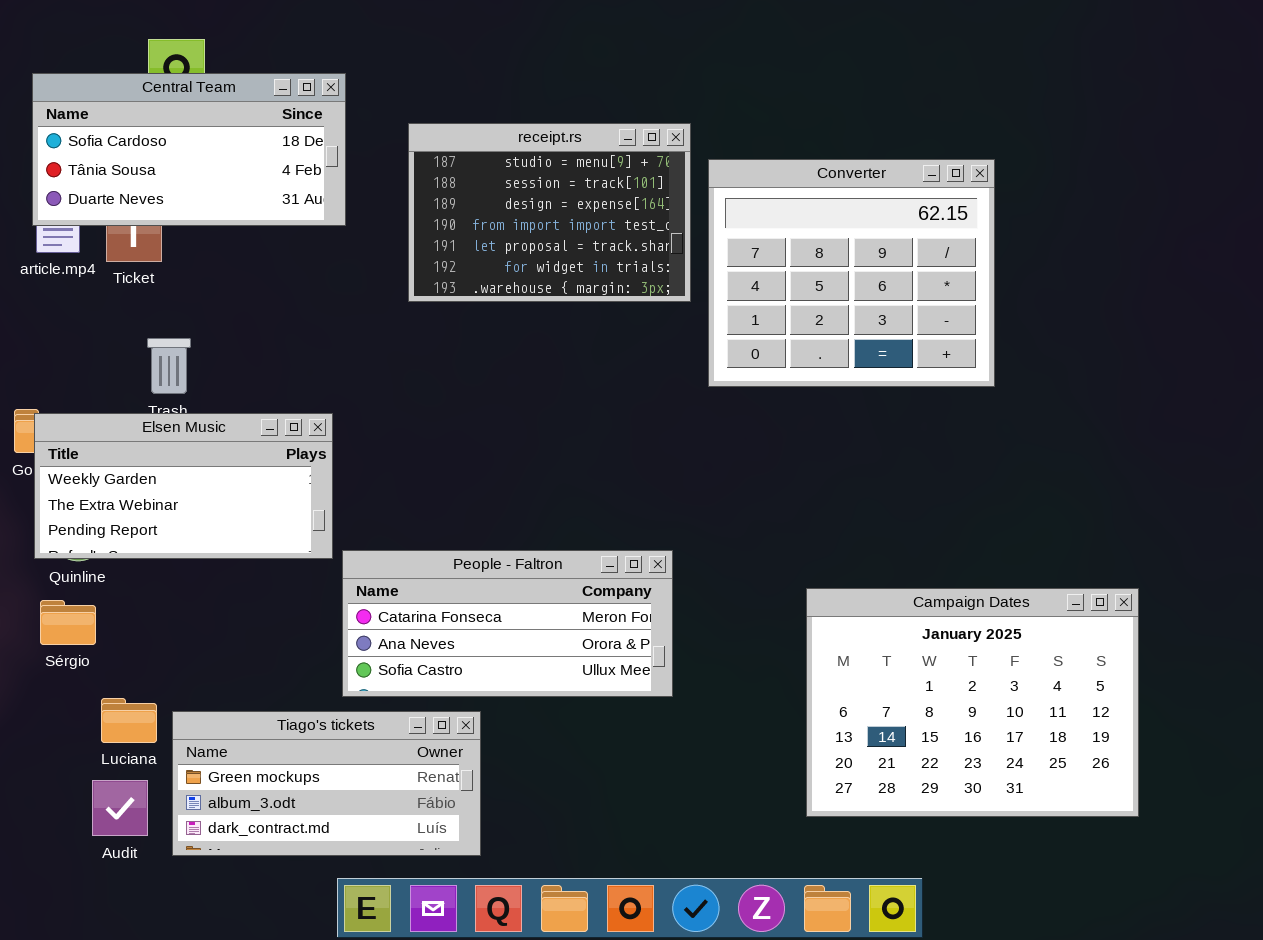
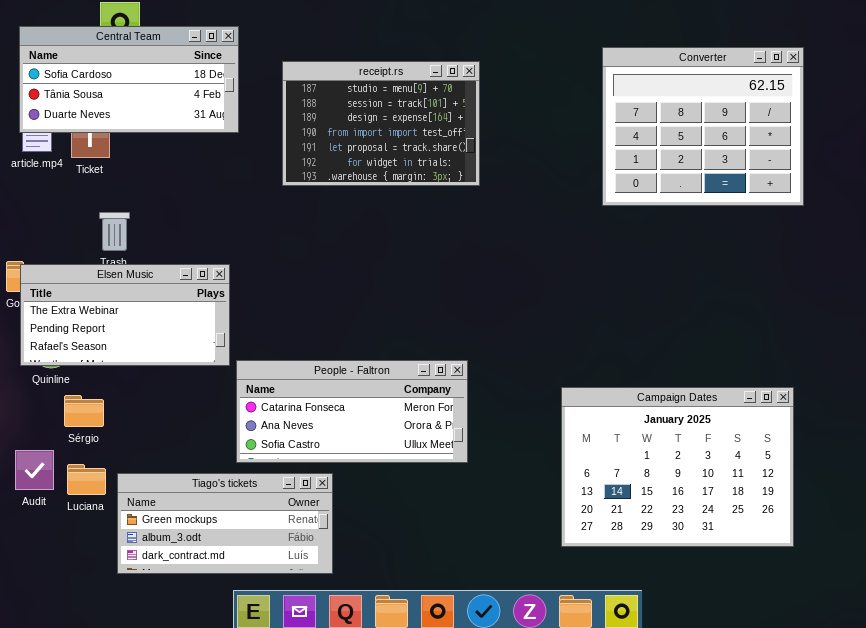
Converter: [708,159,995,387] -> [602,47,804,206], moved
Elsen Music: [34,413,333,559] -> [20,264,230,366], scrolled down 1 row
Sérgio: [40,600,96,645] -> [64,395,104,427], moved
Audit: [92,780,148,836] -> [15,450,54,490], moved

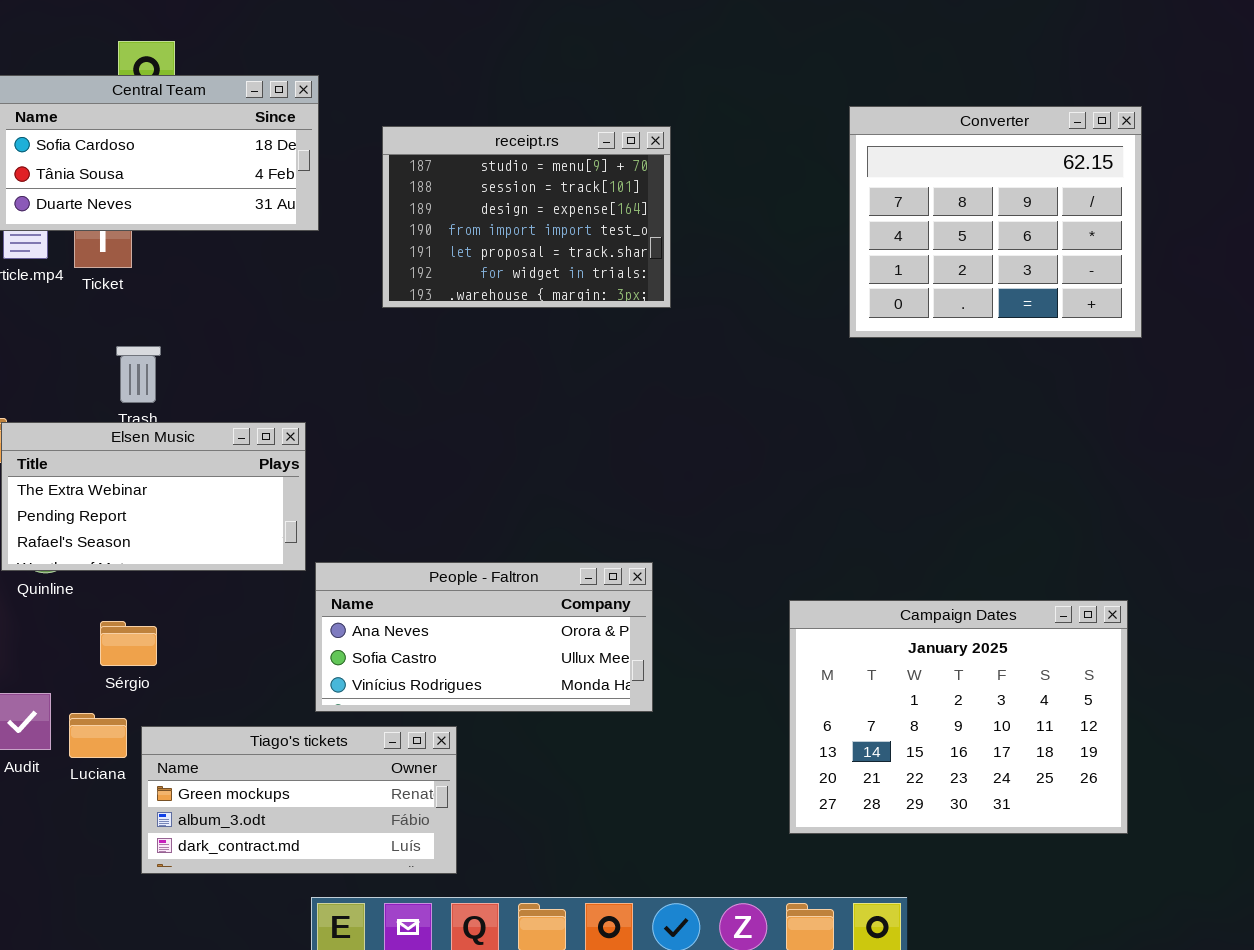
People - Faltron: [236,360,468,463] -> [315,562,653,712], scrolled down 1 row
Sérgio: [64,395,104,427] -> [100,621,157,666], moved

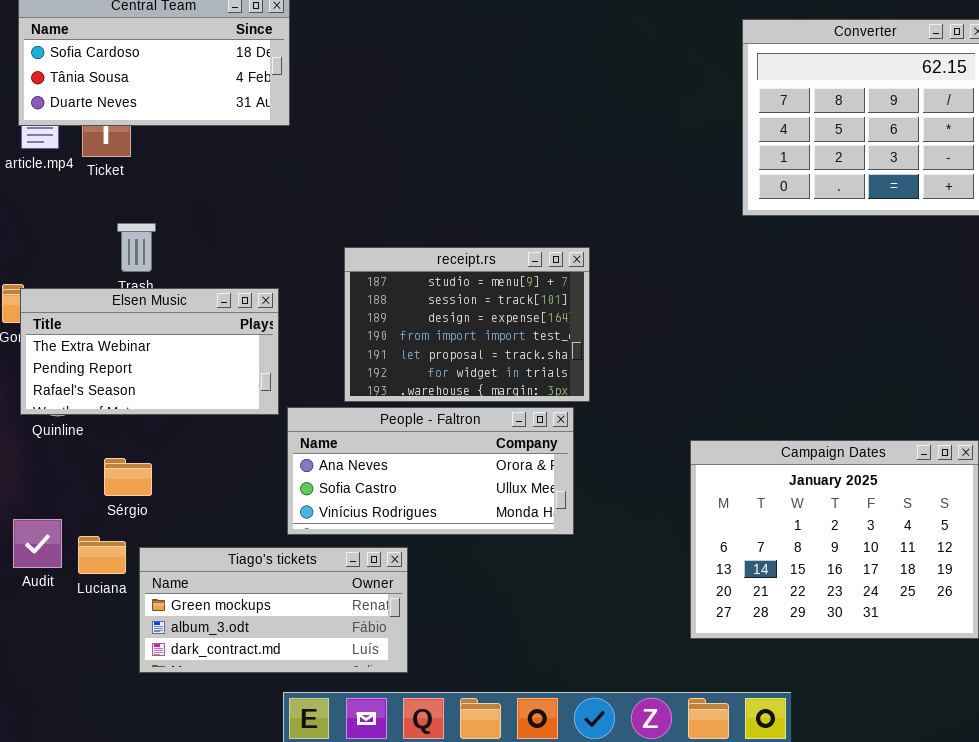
receipt.rs: [382,126,671,308] -> [344,247,590,402], moved

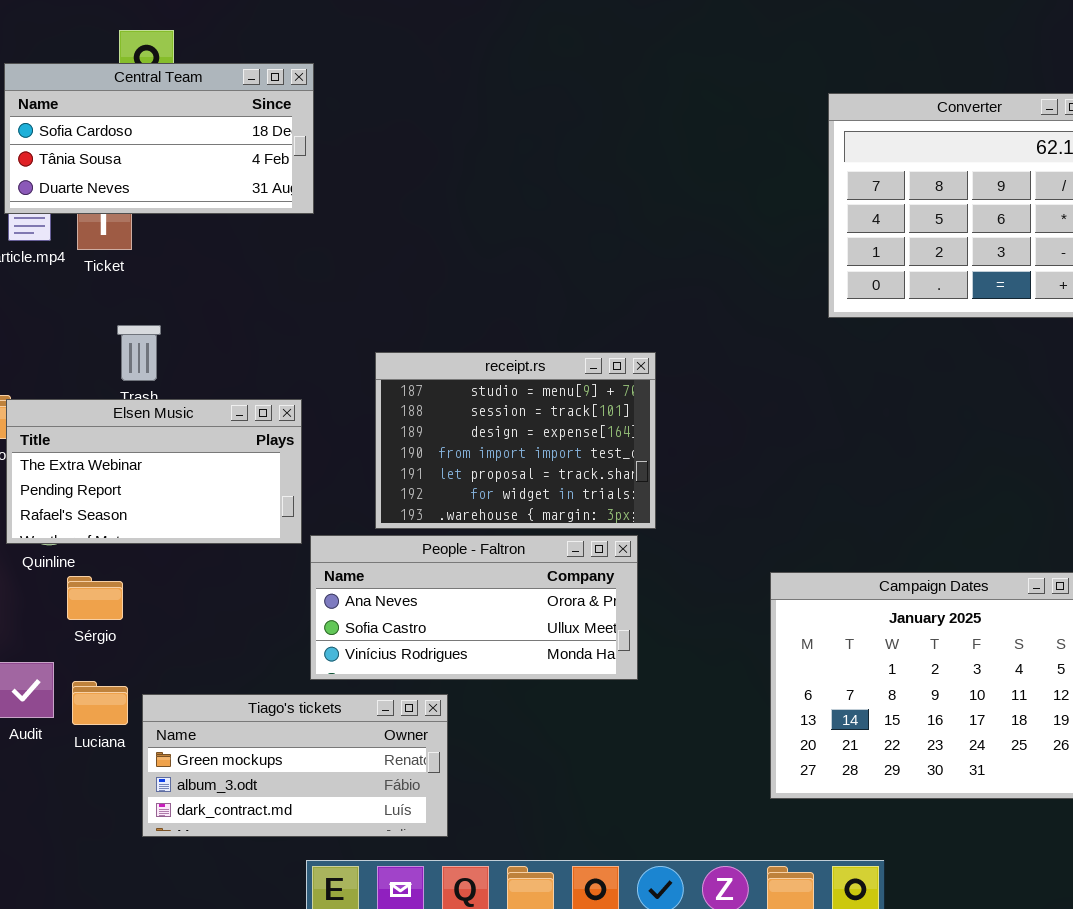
Sérgio: [104,458,152,496] -> [67,576,123,620], moved

